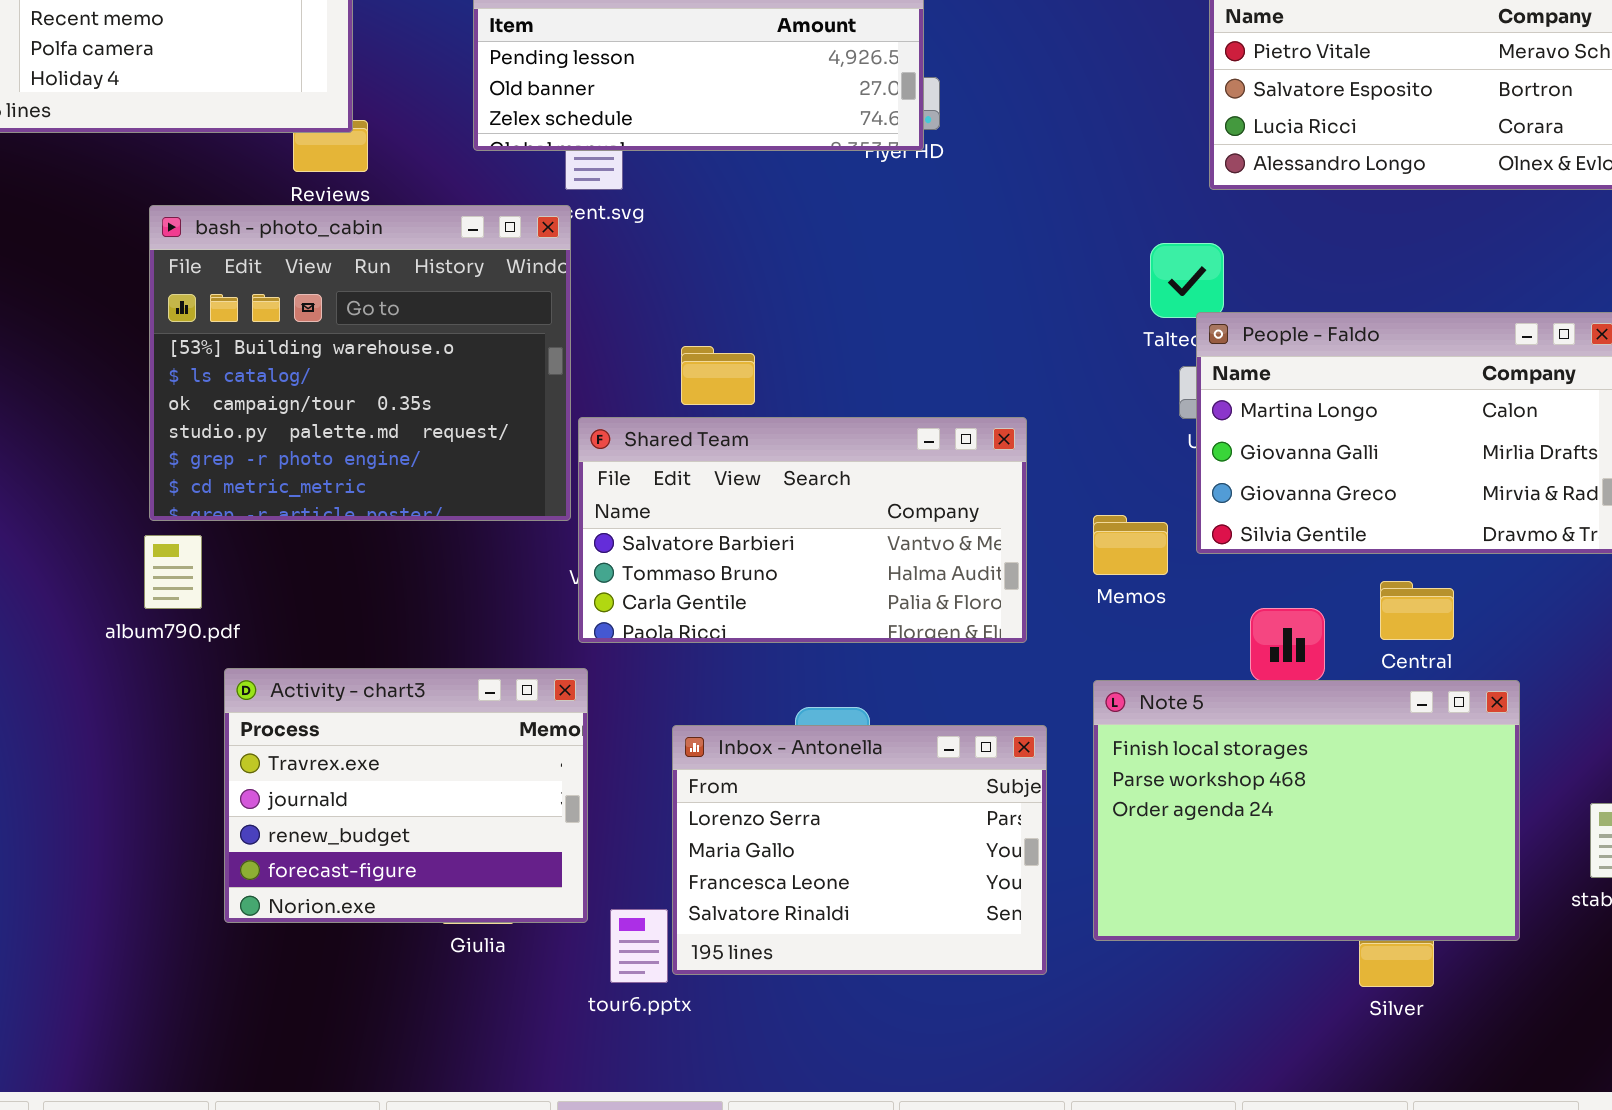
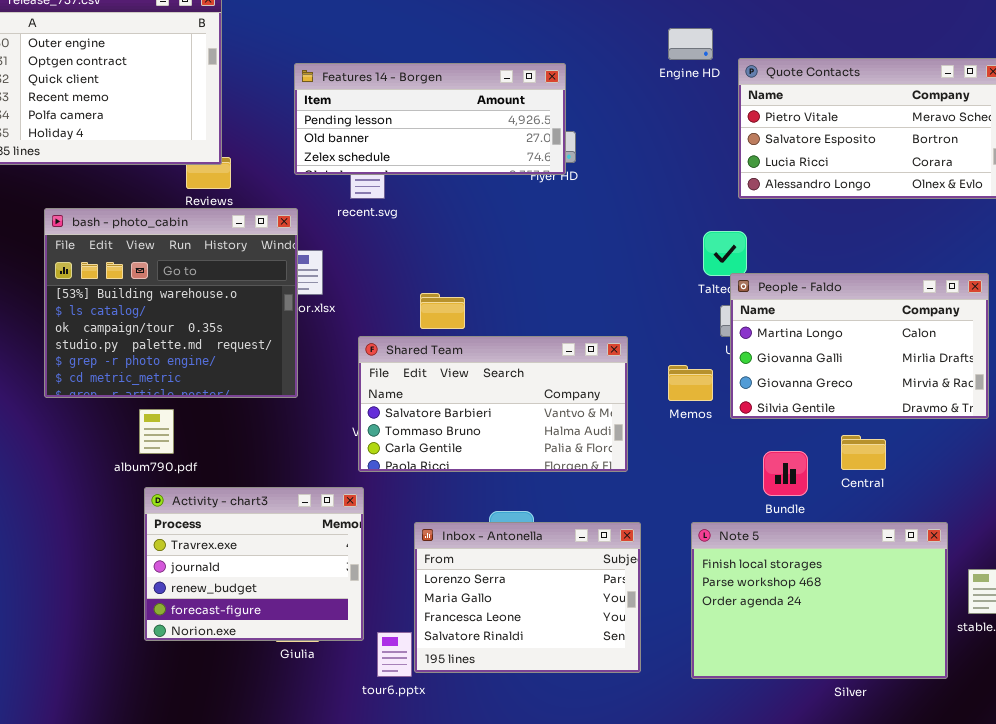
bash - photo_cabin: [149,205,571,521] -> [44,208,298,398], moved
Memos: [1093,515,1168,575] -> [668,365,713,401], moved
album790.pdf: [144,535,202,609] -> [139,409,174,454], moved
Note 5: [1093,680,1520,941] -> [691,522,948,679], moved

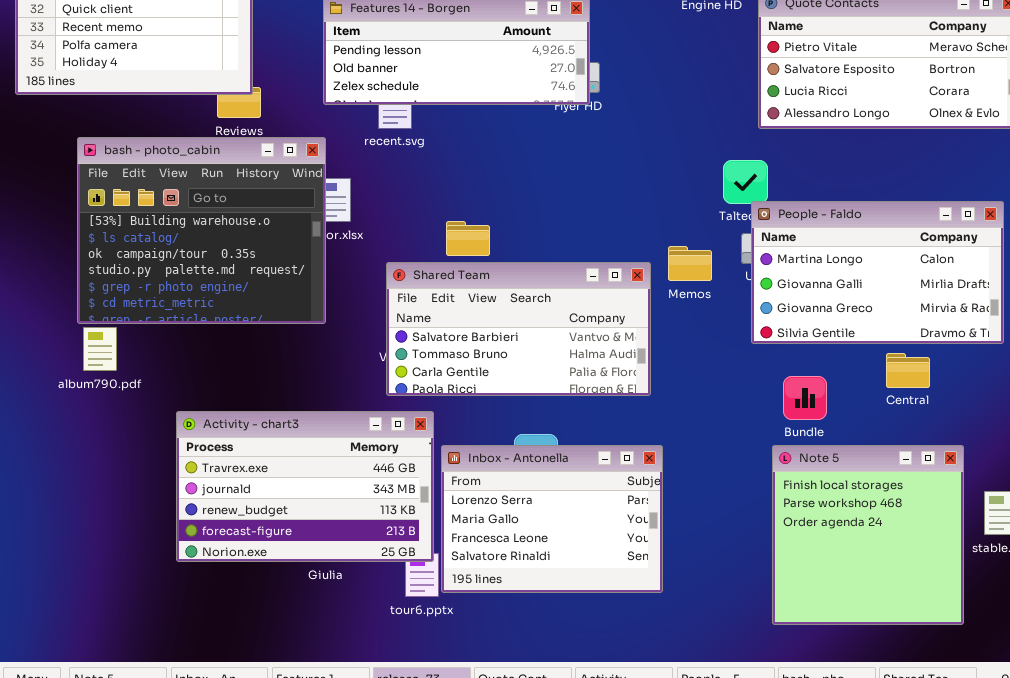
Memos: [668,365,713,401] -> [668,246,712,281], moved
album790.pdf: [139,409,174,454] -> [83,327,117,371], moved
Central: [841,435,886,470] -> [886,353,930,388], moved
Activity - chart3: [144,487,364,641] -> [176,411,434,562], resized
Note 5: [691,522,948,679] -> [772,445,964,625], resized

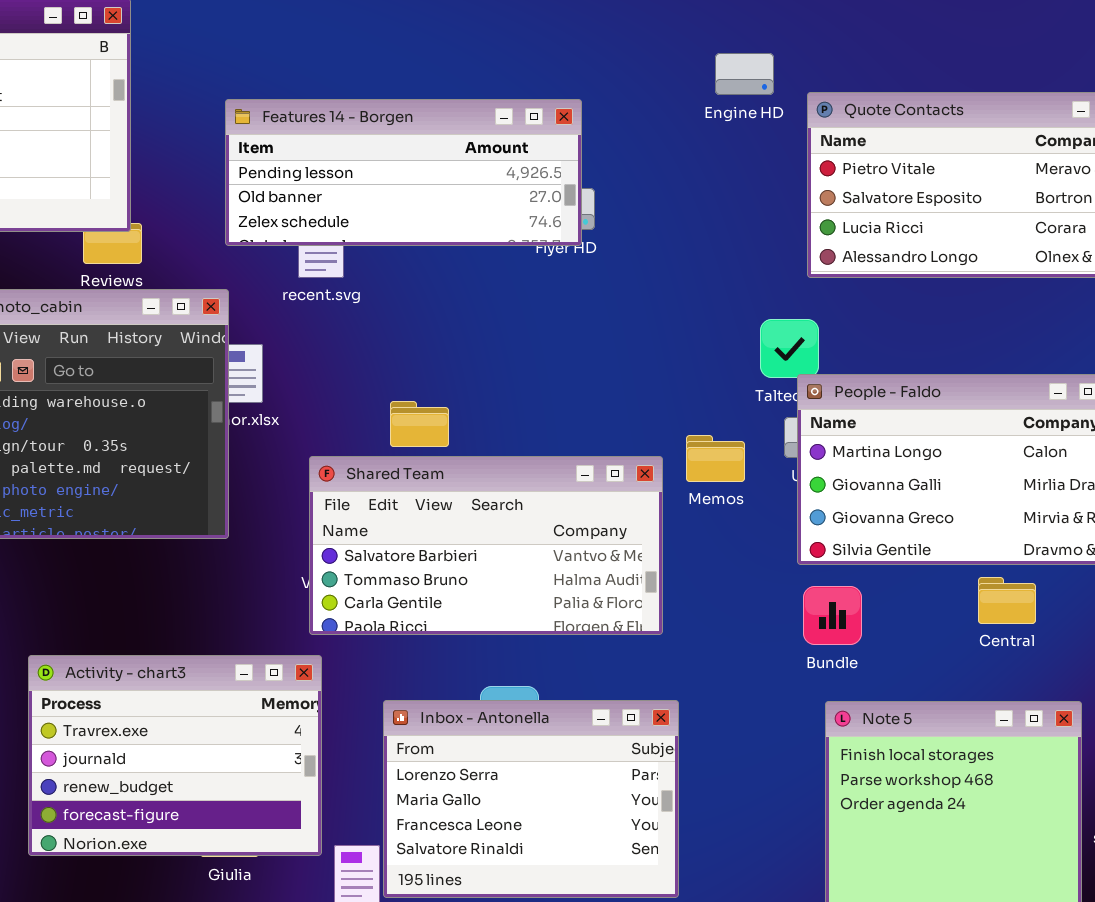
Bundle: [783,376,827,420] -> [803,586,862,645], moved
Activity - chart3: [176,411,434,562] -> [28,655,322,856], resized

